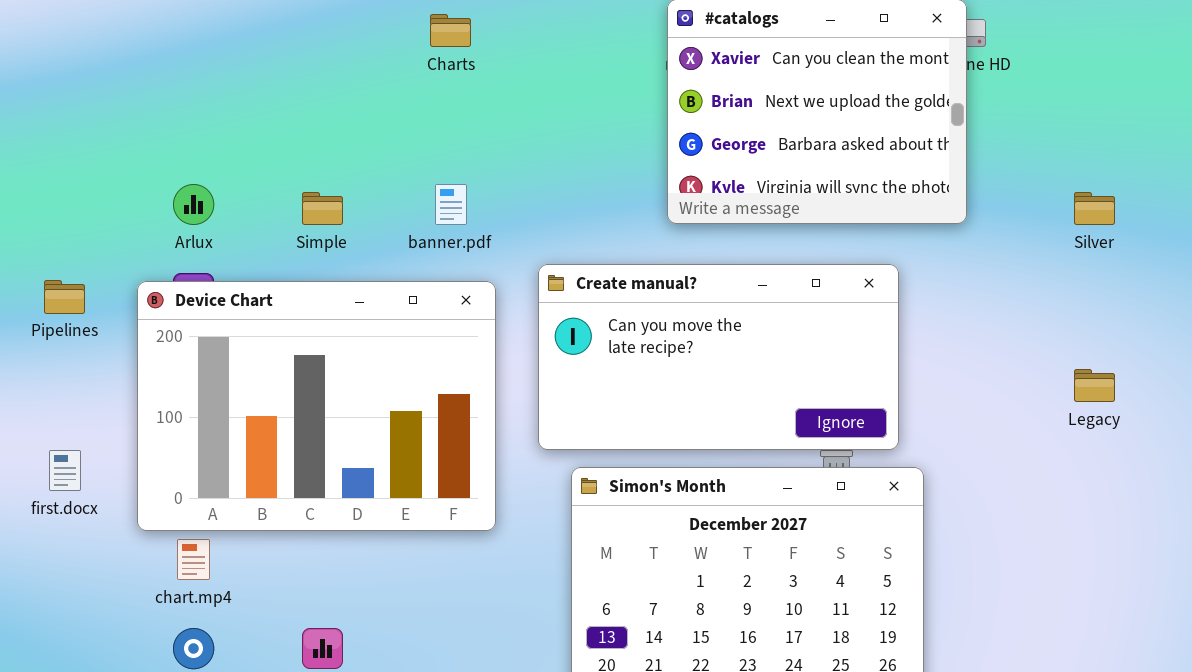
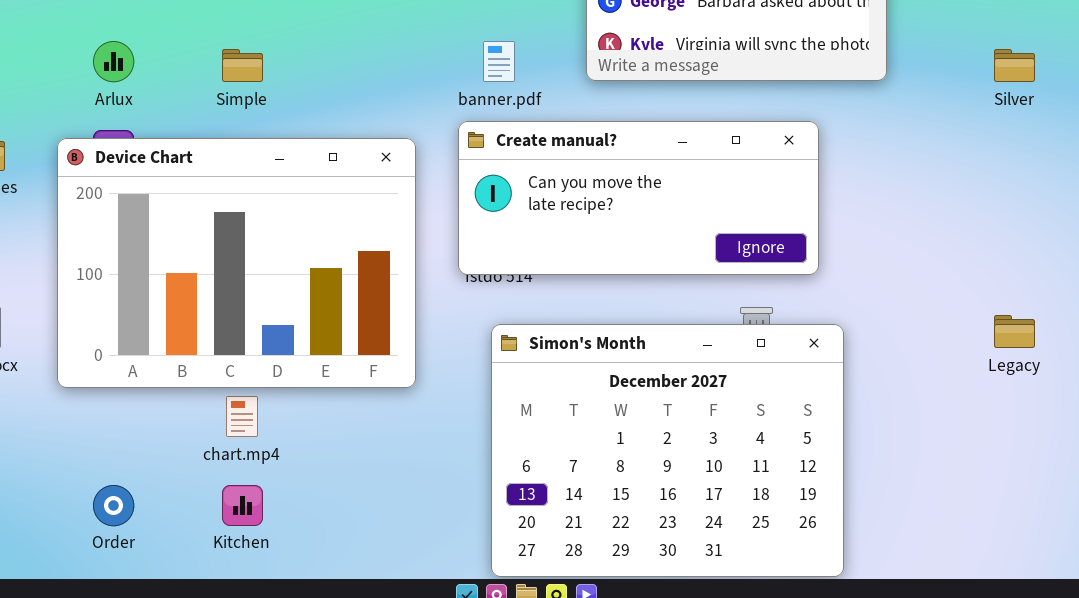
banner.pdf: [435,184,467,225] -> [483,41,515,82], moved
Create manual?: [538,264,899,450] -> [458,121,819,275], resized
Legacy: [1074,369,1115,402] -> [994,315,1035,348], moved
chart.mp4: [177,539,210,580] -> [226,396,258,437], moved

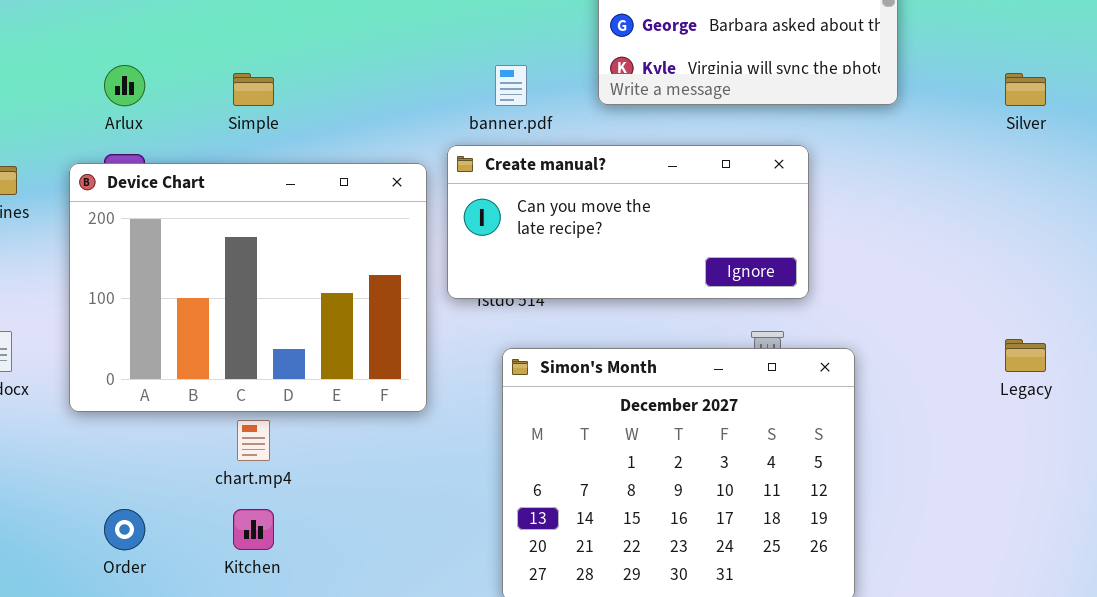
Create manual?: [458,121,819,275] -> [447,145,809,299], moved

